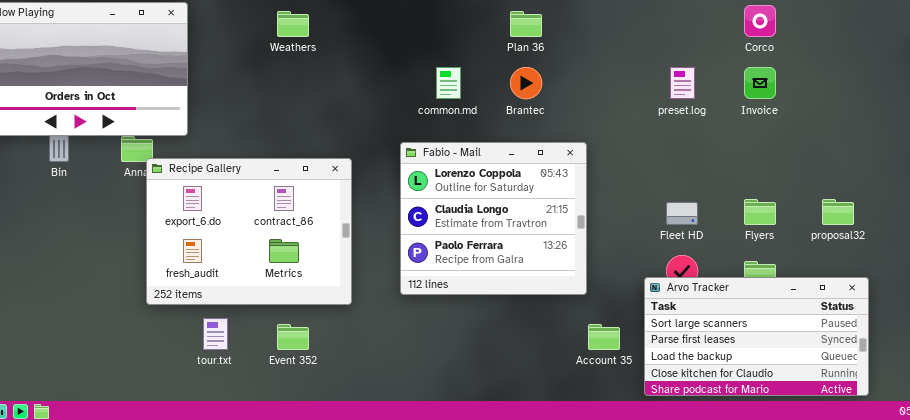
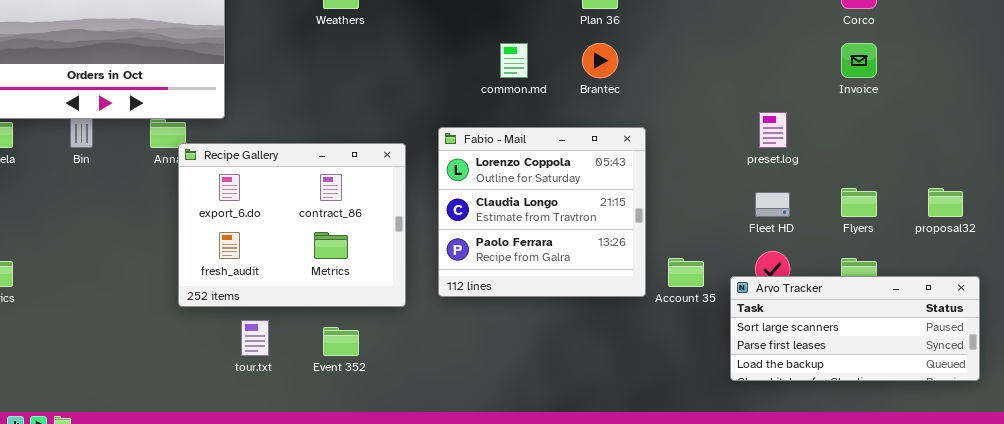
preset.log: [670,67,695,99] -> [759,112,787,148], moved
Fabio - Mail: [400,142,587,295] -> [438,127,646,297], moved
Arvo Tracker: [644,277,869,396] -> [730,276,980,381], resized
Account 35: [588,324,620,350] -> [668,258,704,287], moved

